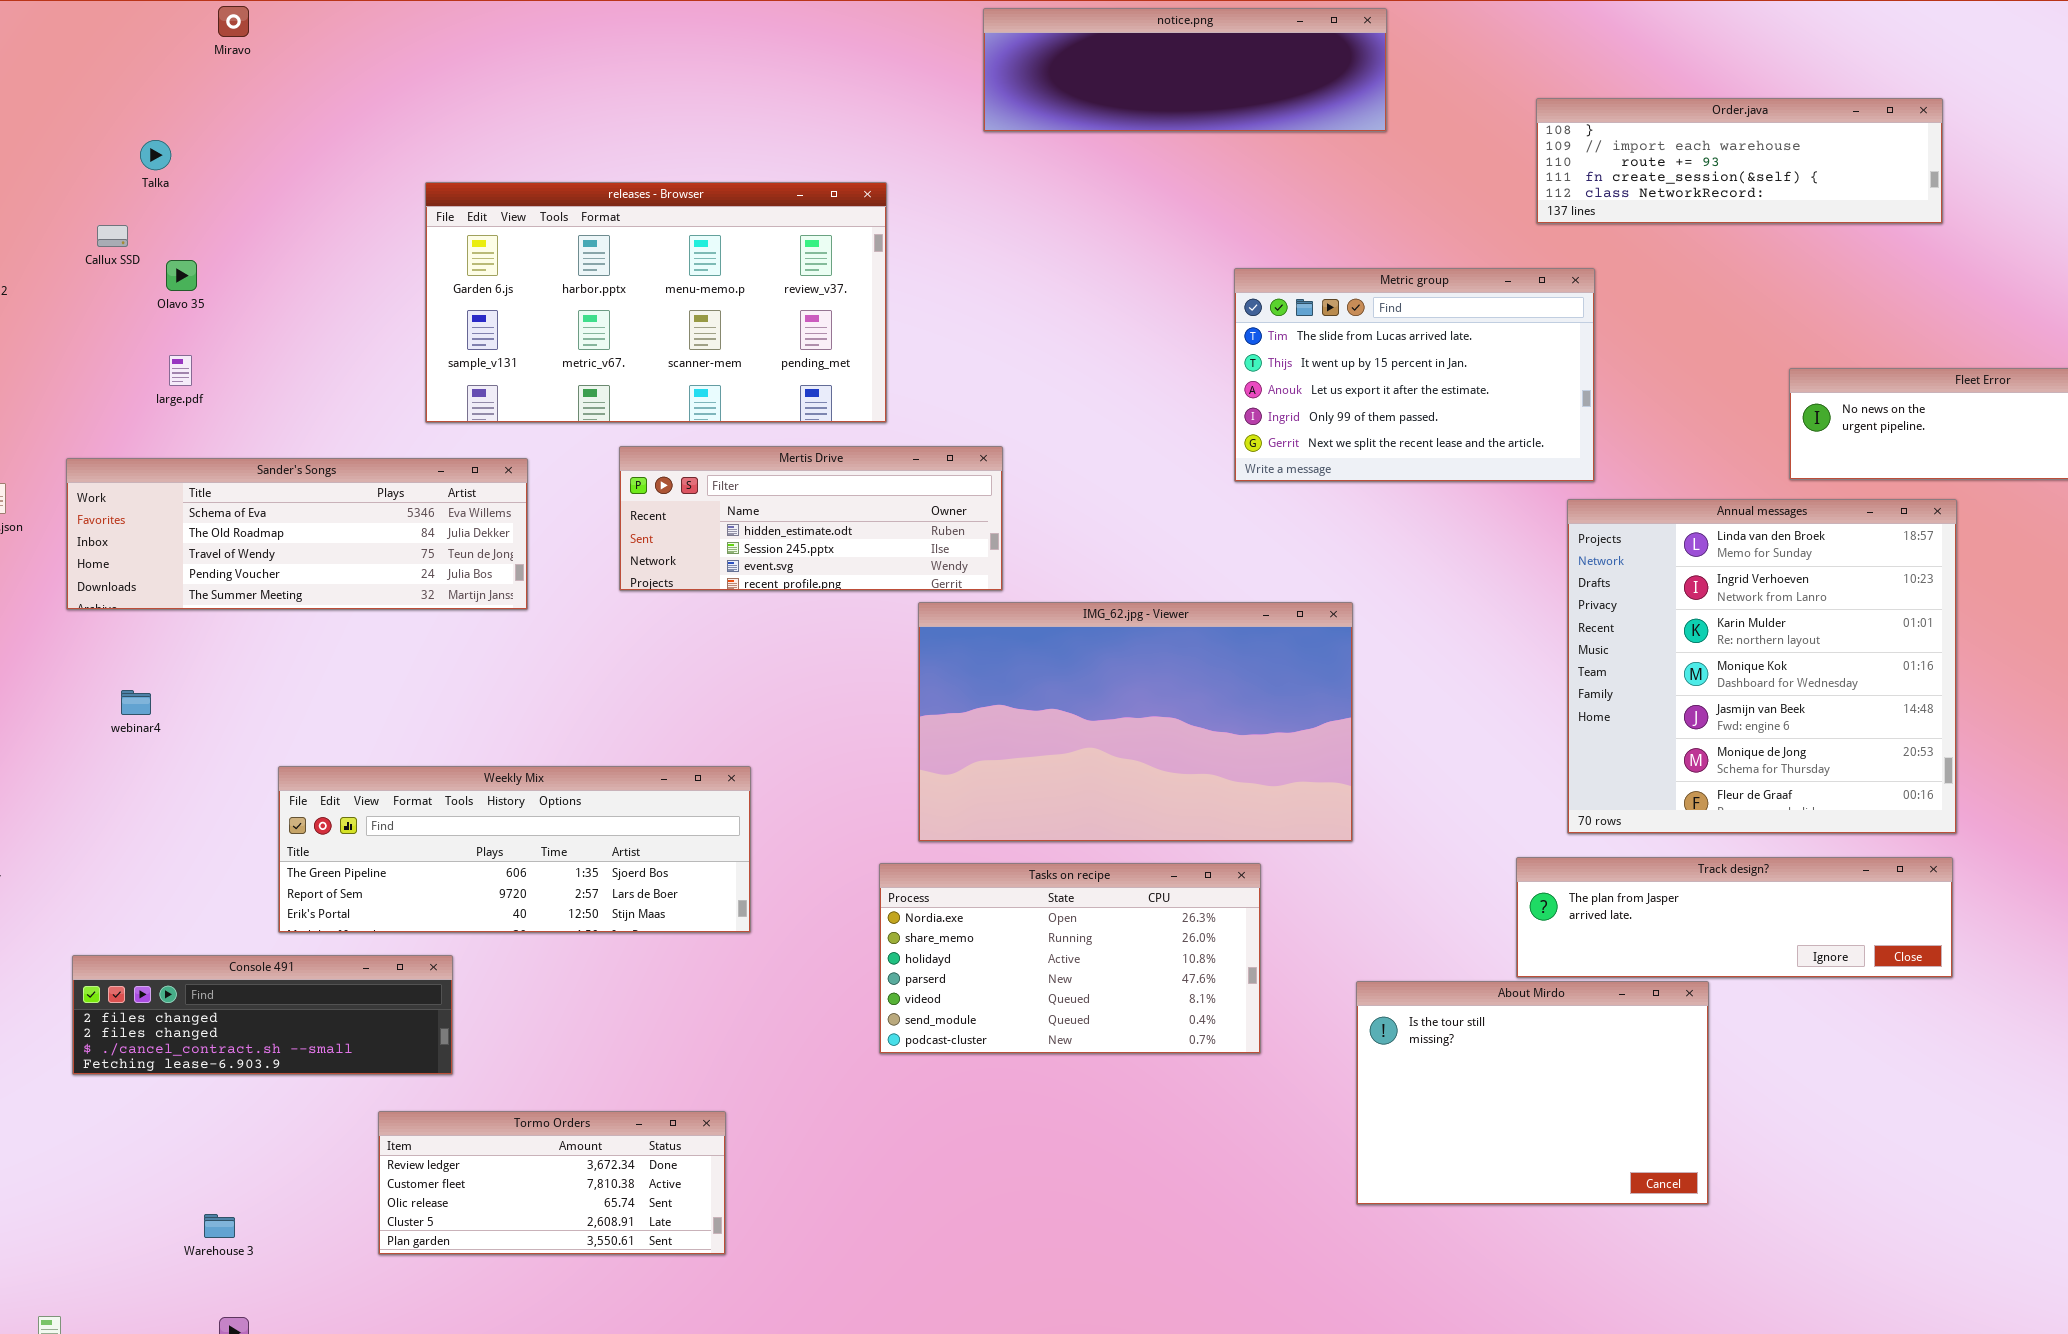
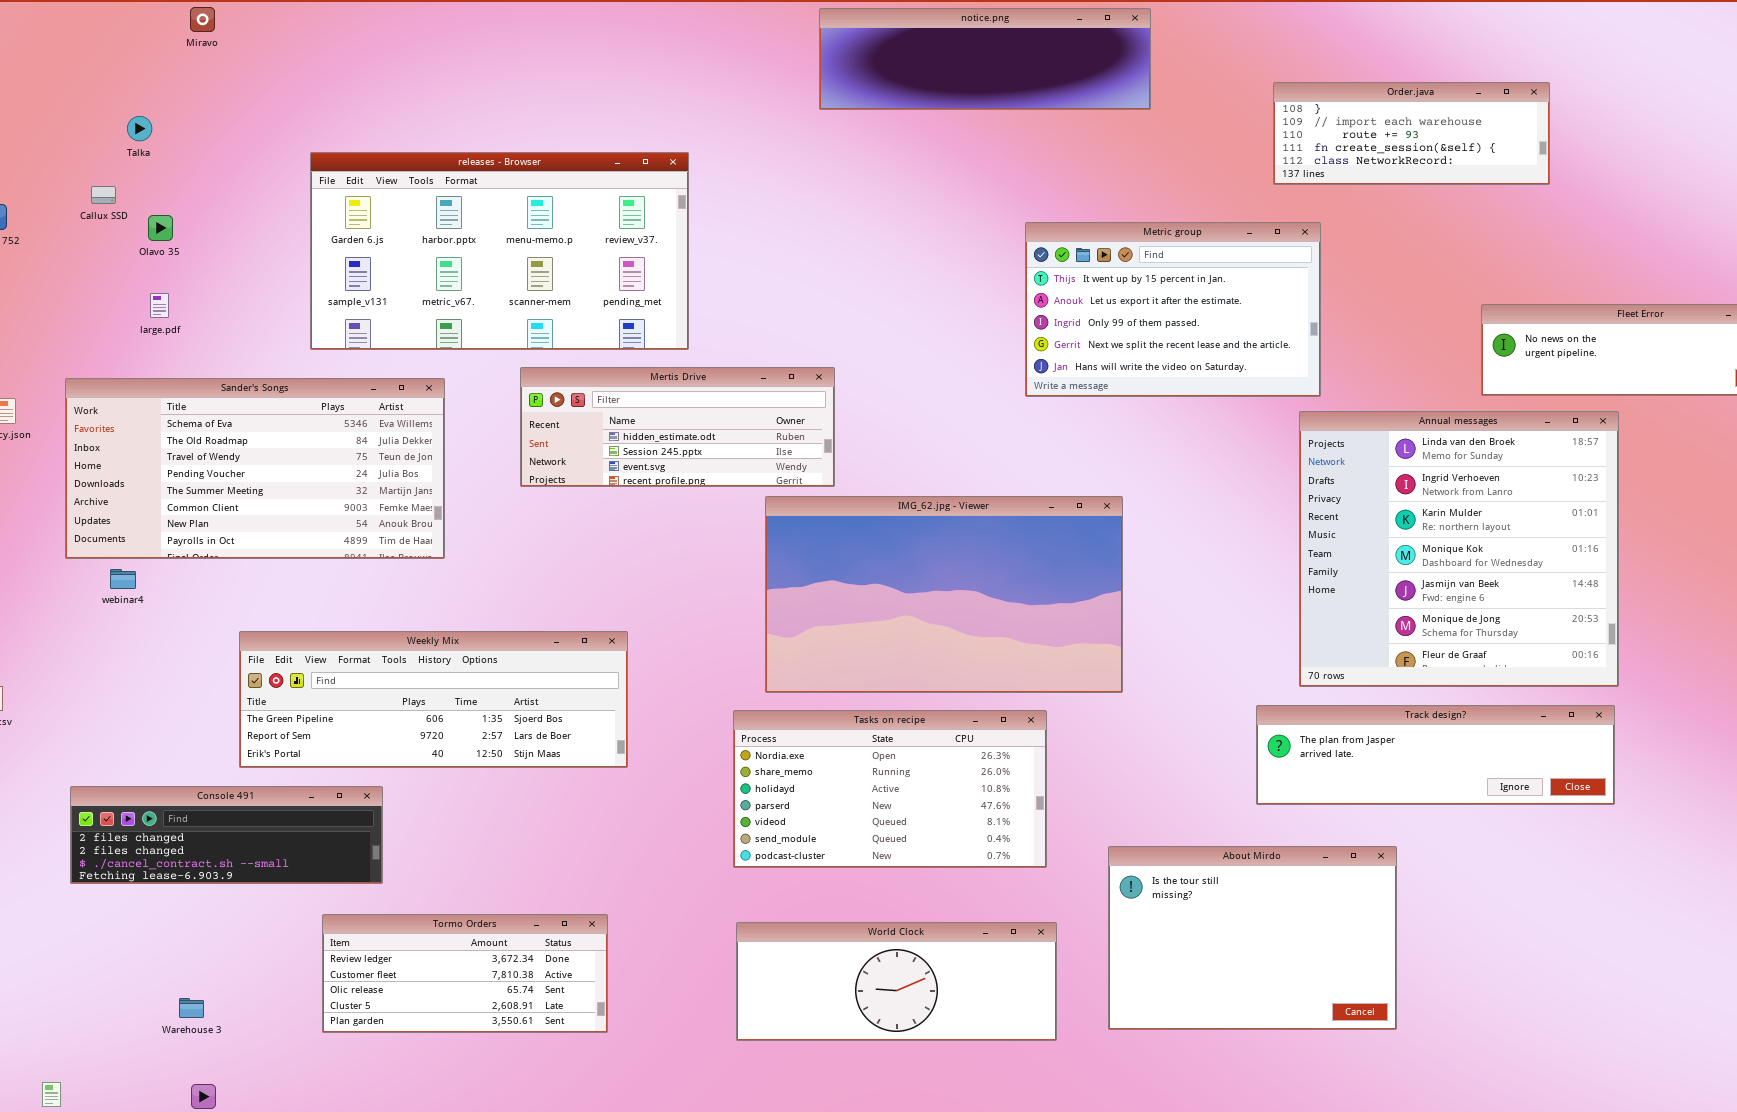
Order.java: [1536,98,1943,224] -> [1273,82,1550,185], resized
releases - Browser: [425,182,887,423] -> [310,152,689,350], moved
Metric group: [1234,268,1595,482] -> [1025,222,1321,397], scrolled down 1 row
Sander's Songs: [66,458,528,610] -> [65,378,445,559], resized
About Mirdo: [1356,981,1709,1205] -> [1108,846,1397,1030], moved
World Clock: none -> [736,922,1057,1041], opened

